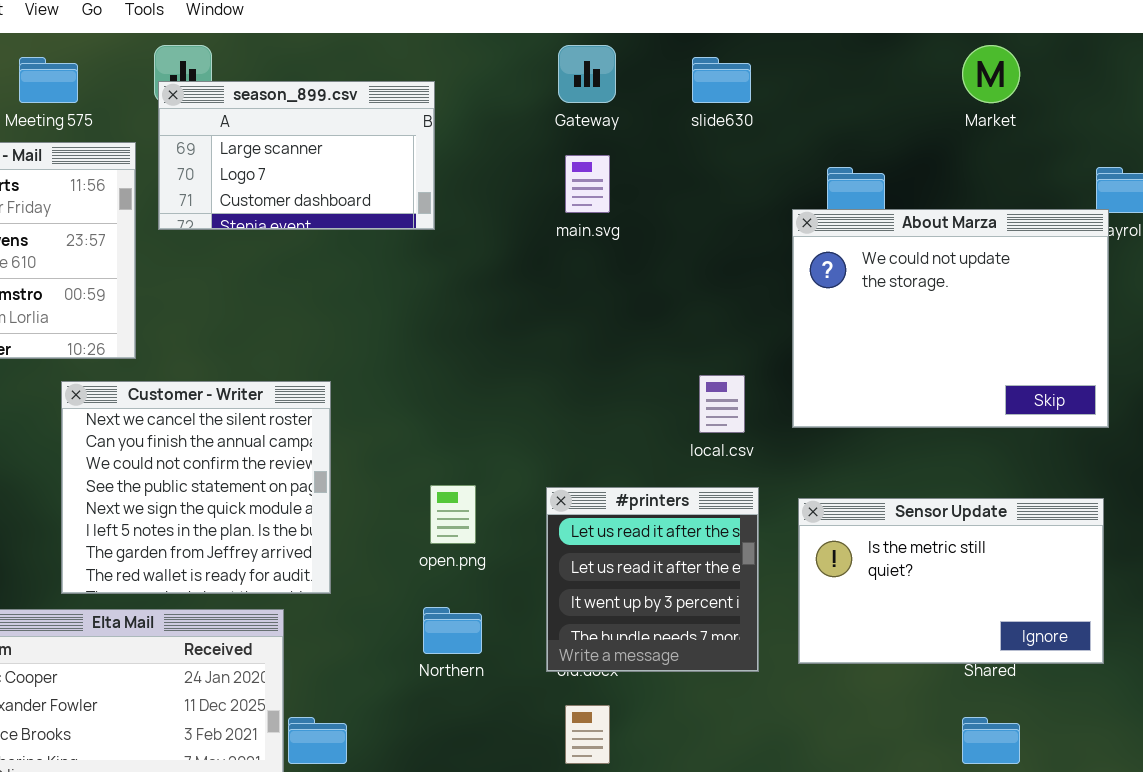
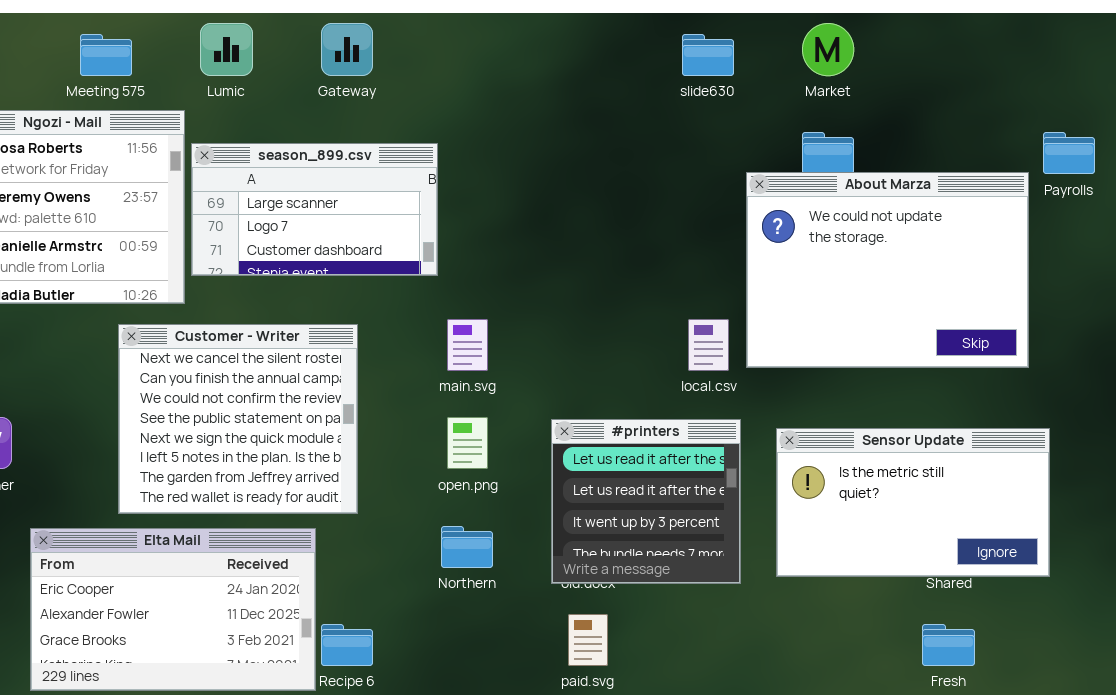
Gateway: [558,45,616,103] -> [321,23,373,76], moved
Market: [962,45,1020,103] -> [802,23,854,76], moved
season_899.csv: [158,81,435,230] -> [191,143,438,276], moved
main.svg: [565,155,610,213] -> [447,319,488,371], moved
About Marza: [792,209,1109,428] -> [746,172,1029,368], moved

